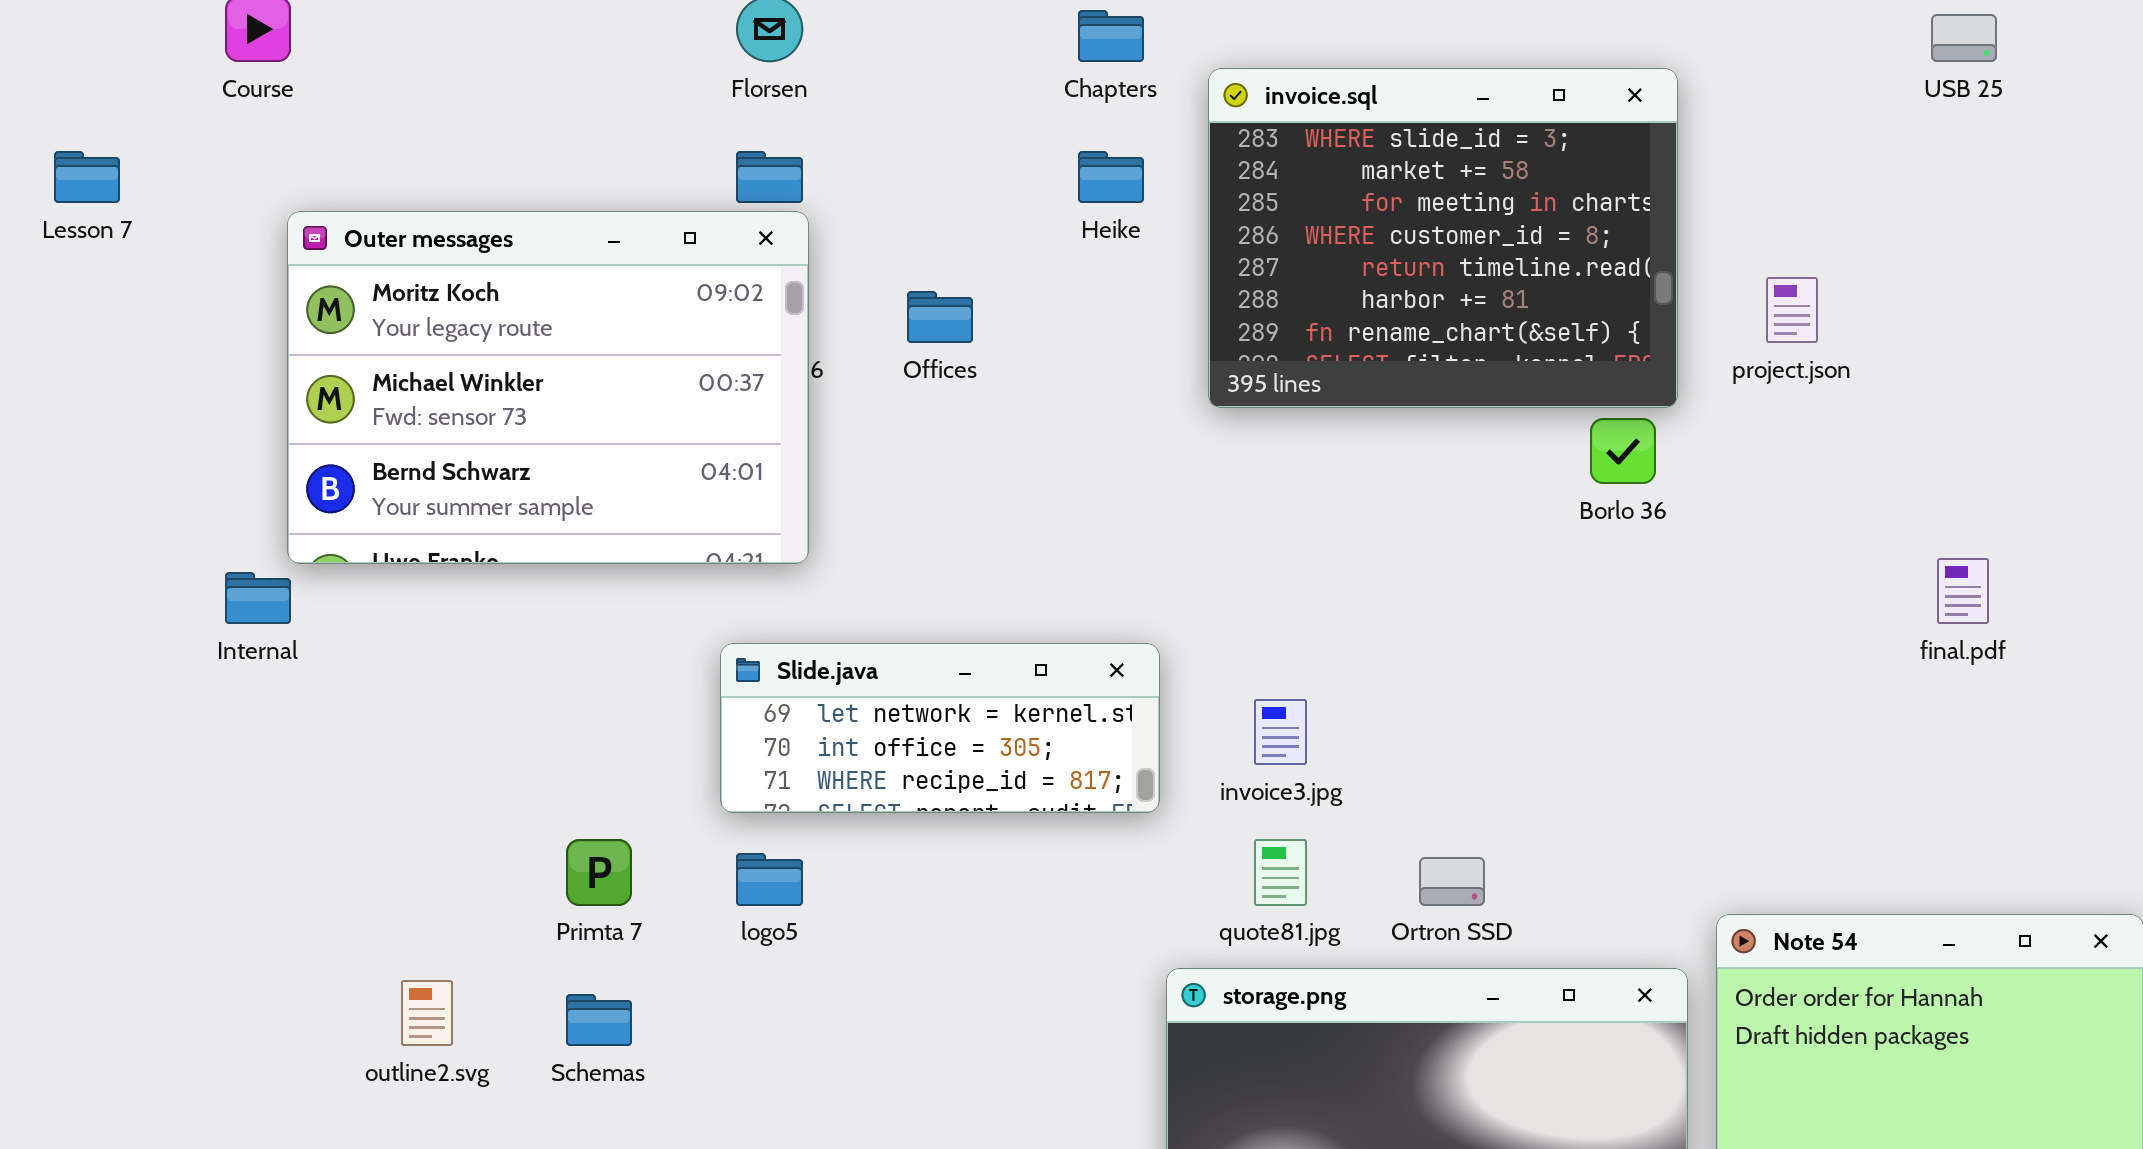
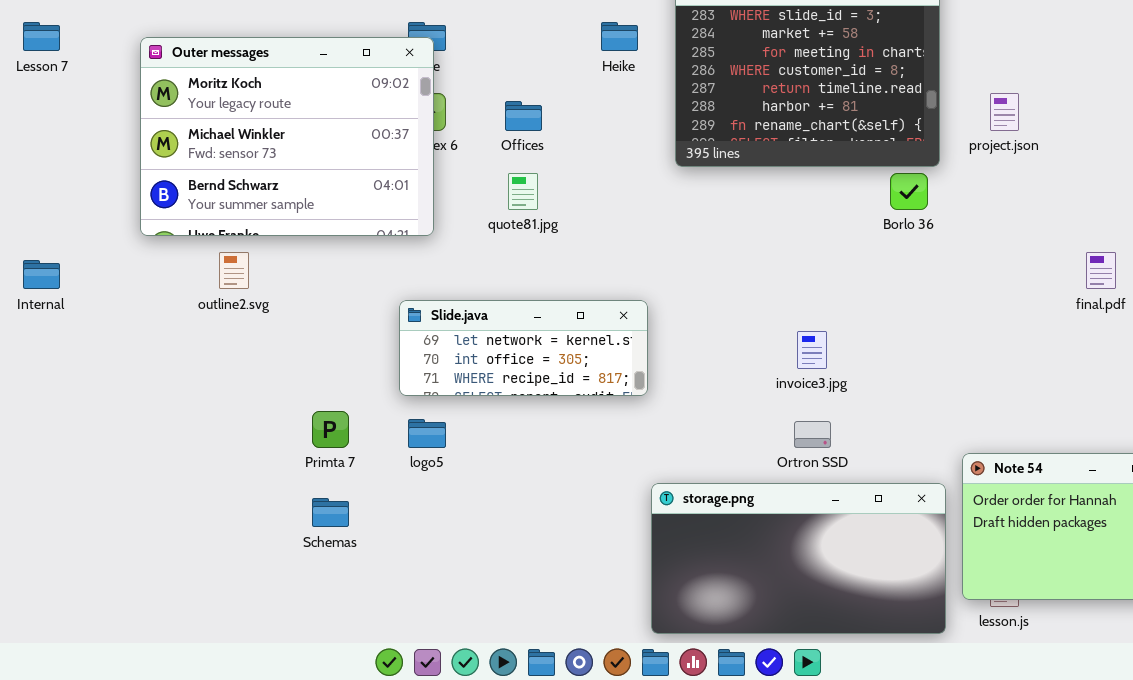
Outer messages: [287,211,809,564] -> [140,37,434,236], moved
Internal: [225,572,291,624] -> [23,260,60,289], moved
invoice3.jpg: [1254,699,1307,765] -> [797,331,827,369], moved
quote81.jpg: [1254,839,1307,906] -> [508,173,538,210], moved
outline2.svg: [401,980,453,1046] -> [219,252,249,289], moved

